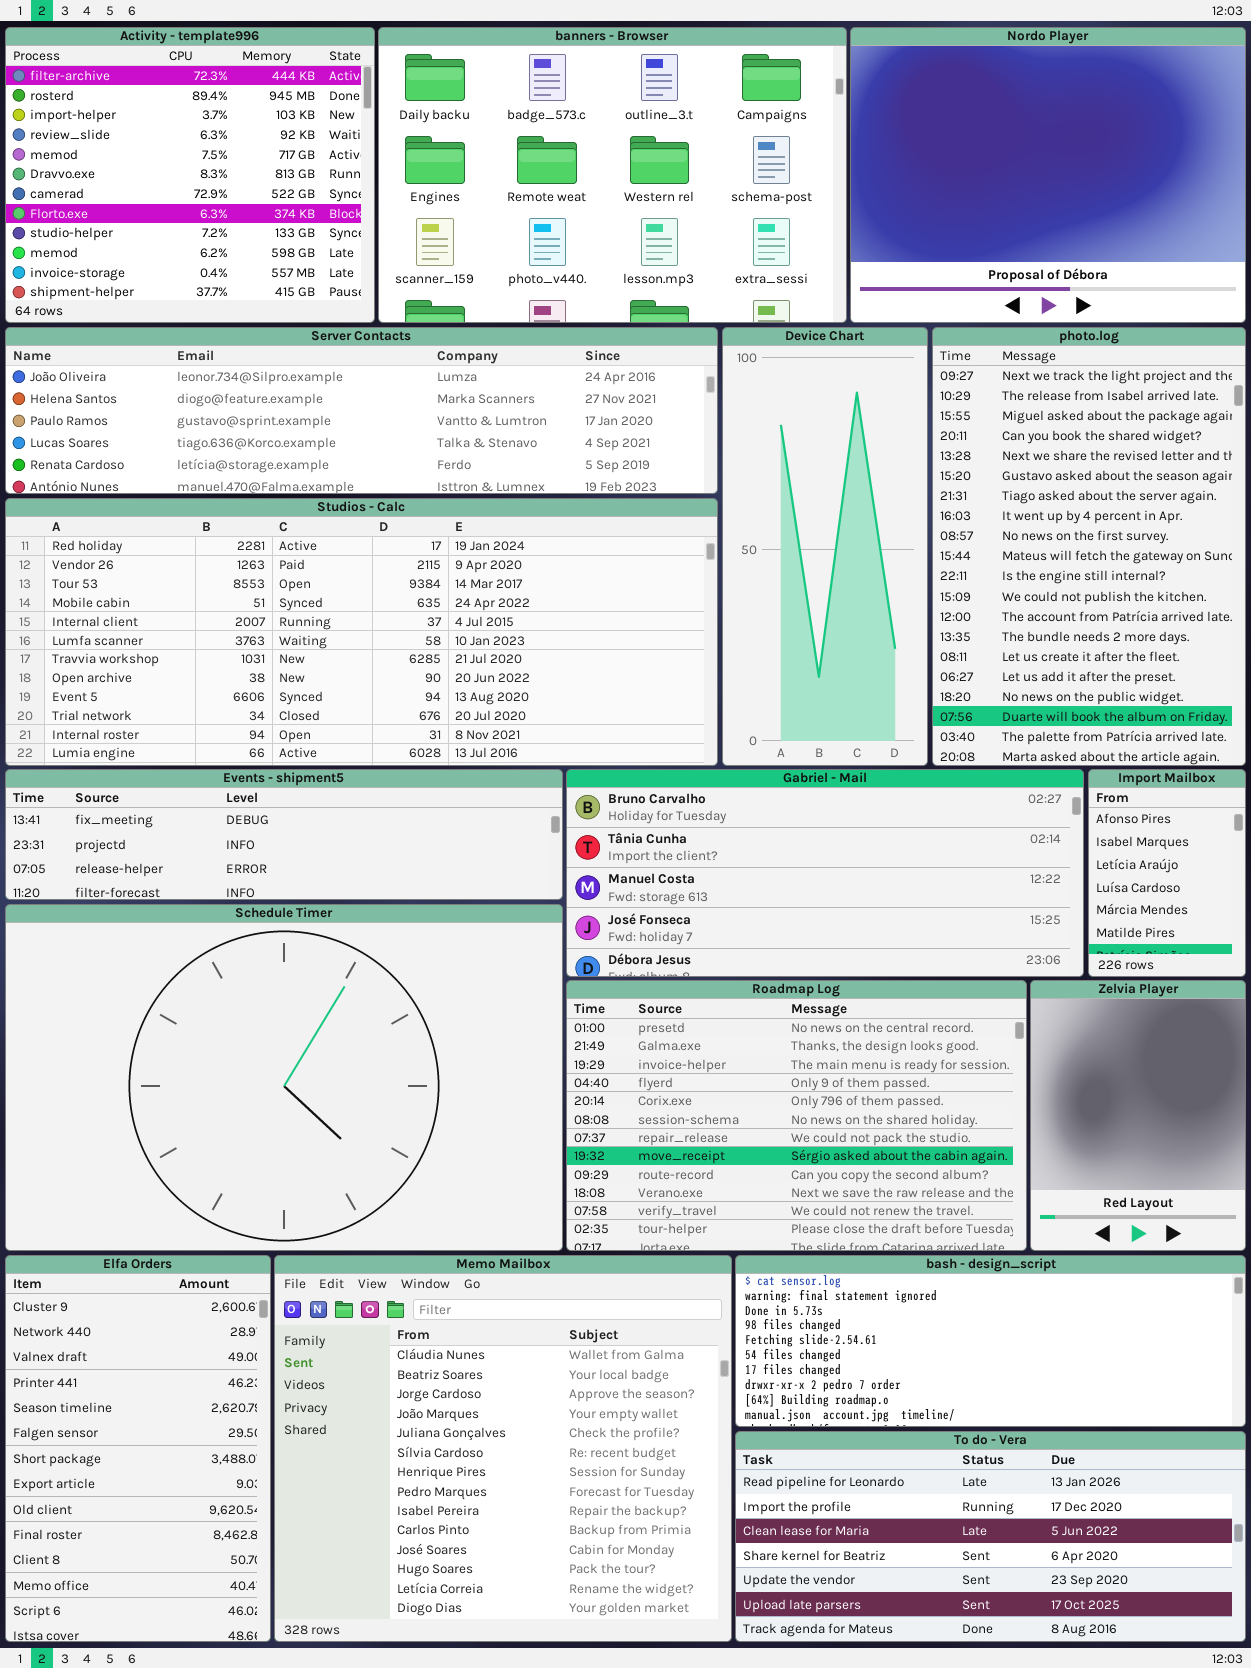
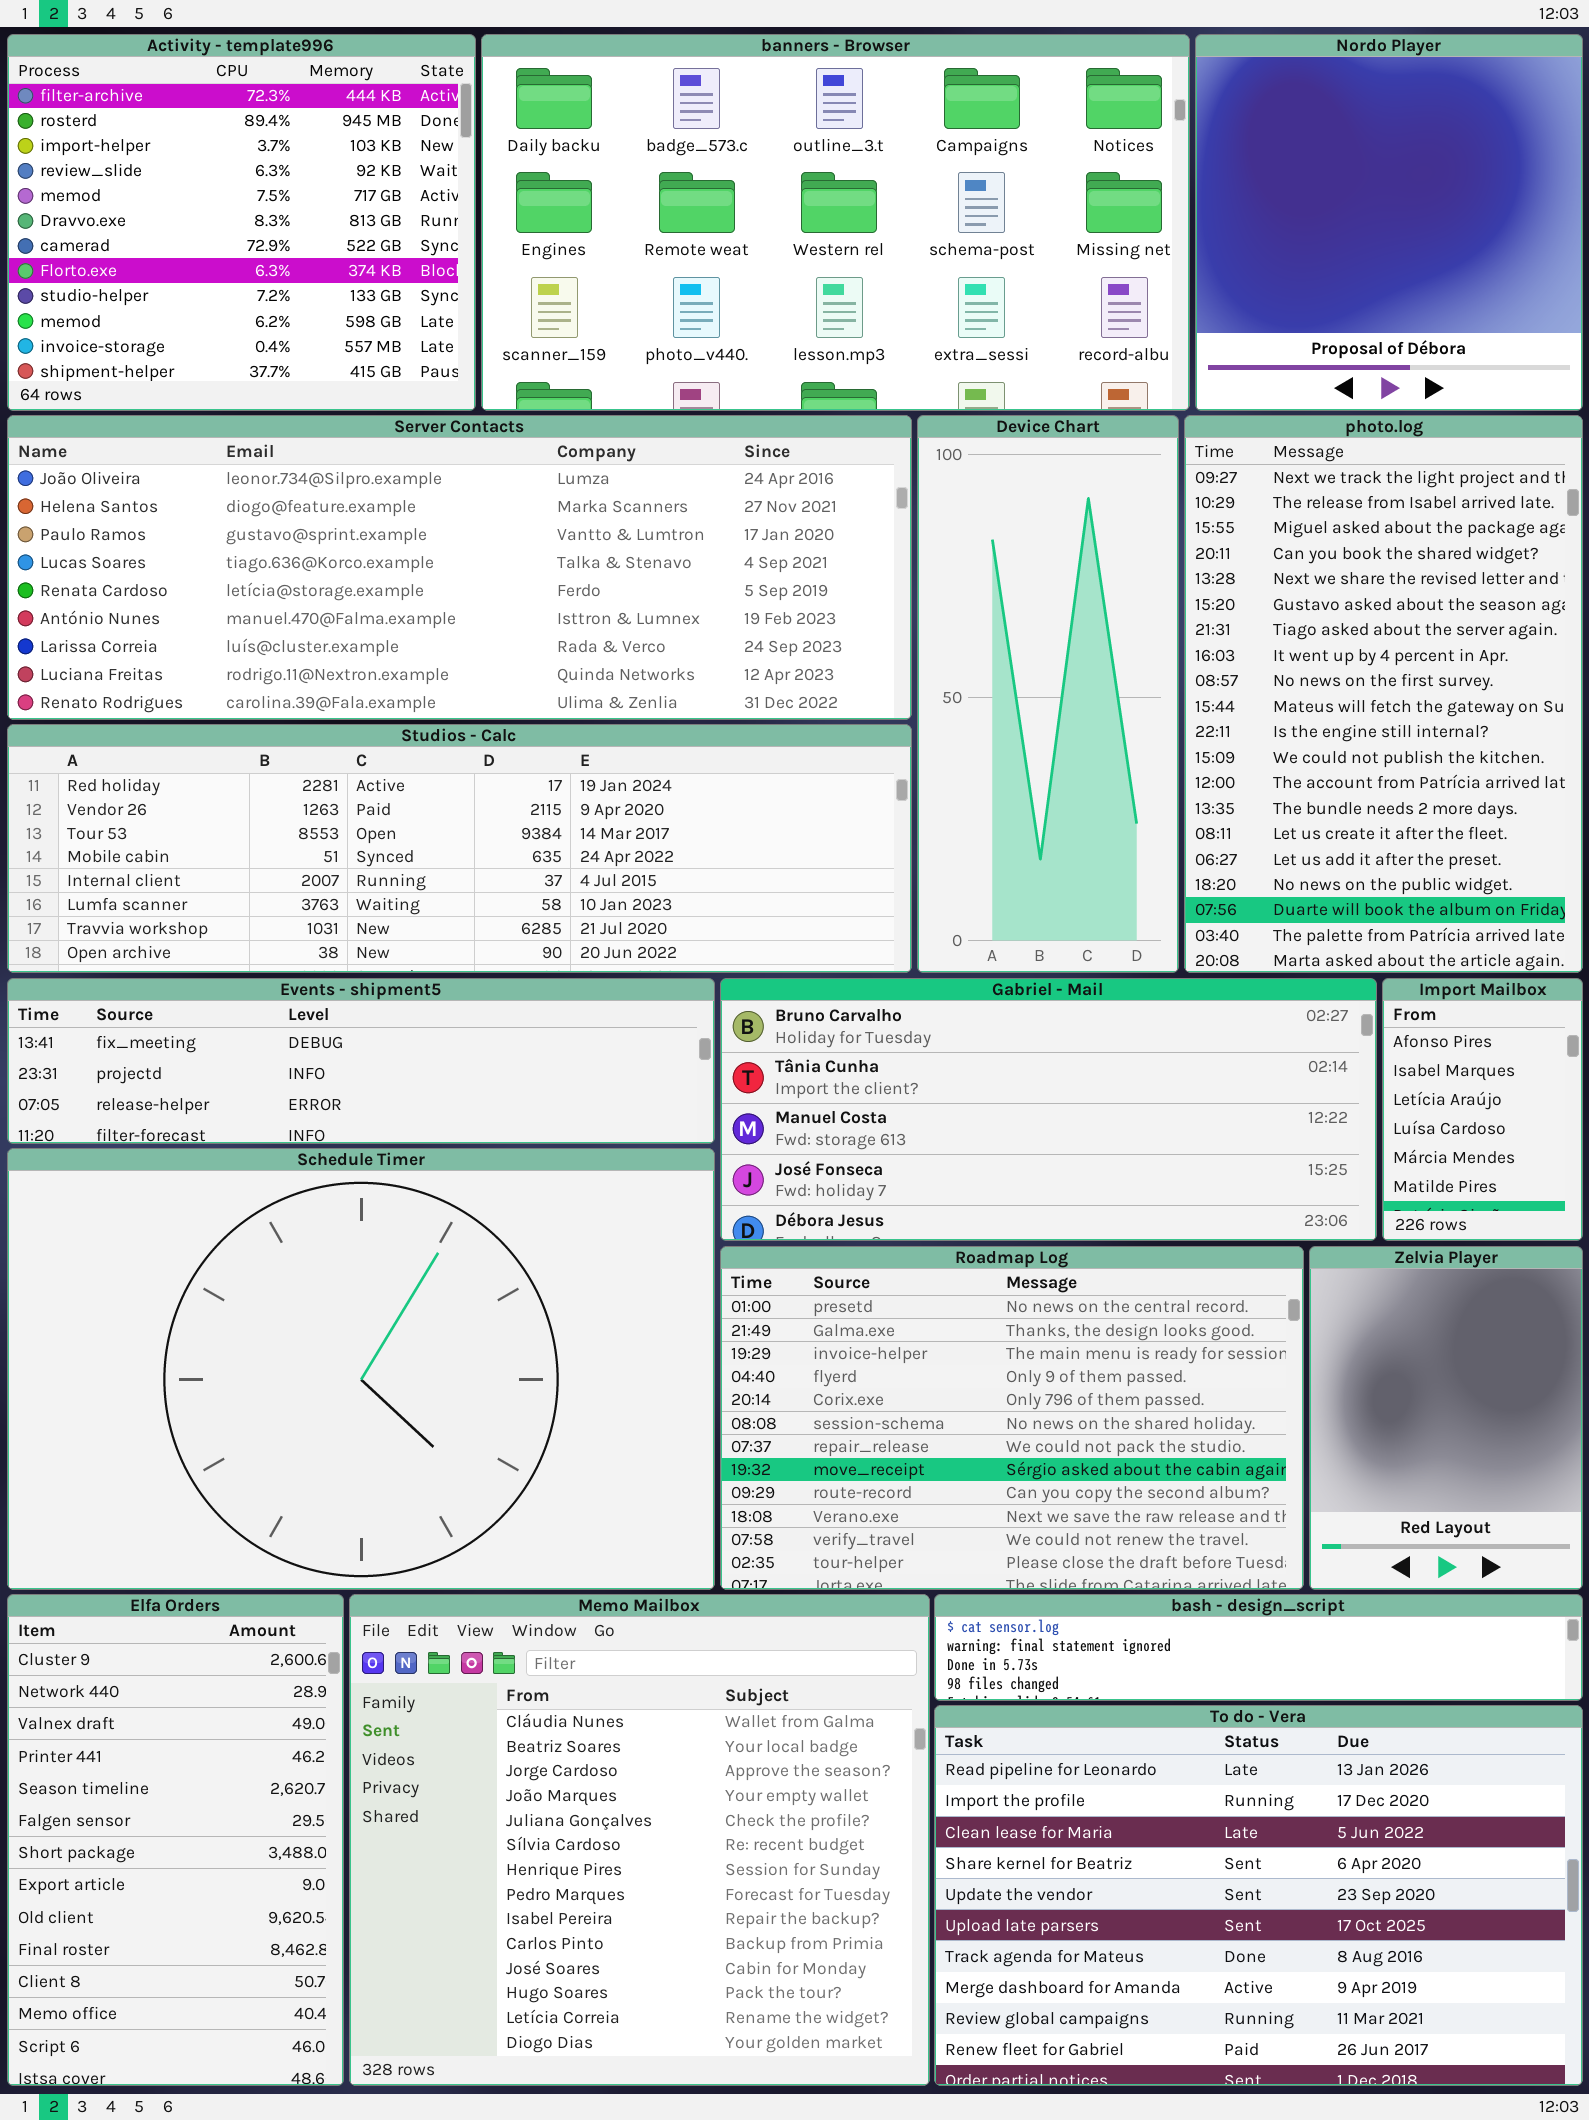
banners - Browser: [378,27,847,323] -> [481,34,1190,411], resized
Nordo Player: [850,27,1246,323] -> [1195,34,1583,411], resized
Server Contacts: [5,327,718,494] -> [7,415,912,720], resized
Studios - Calc: [5,498,718,766] -> [7,724,912,973], resized
bash - design_script: [735,1255,1246,1427] -> [934,1594,1583,1701], resized
To do - Vera: [735,1431,1246,1642] -> [934,1705,1583,2086], resized

